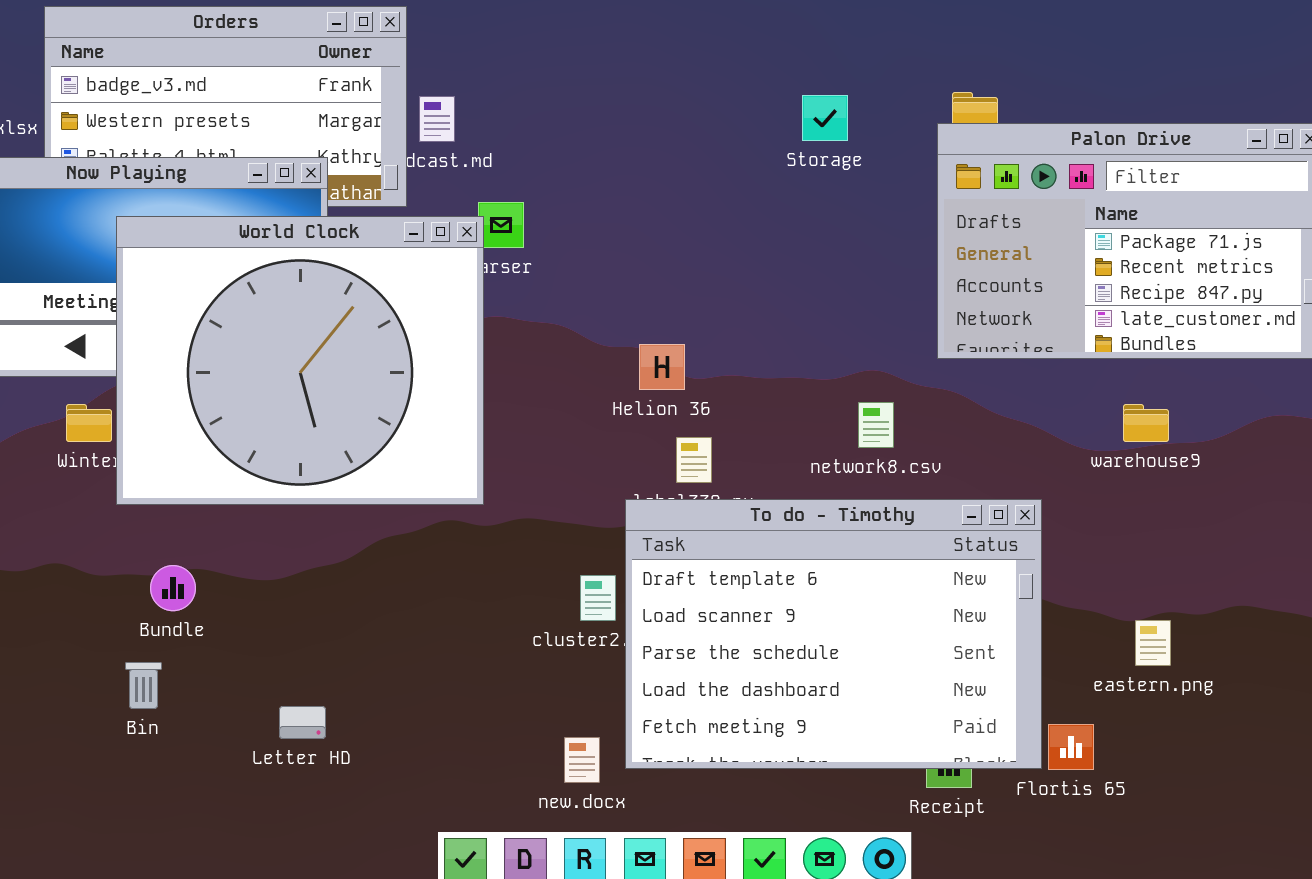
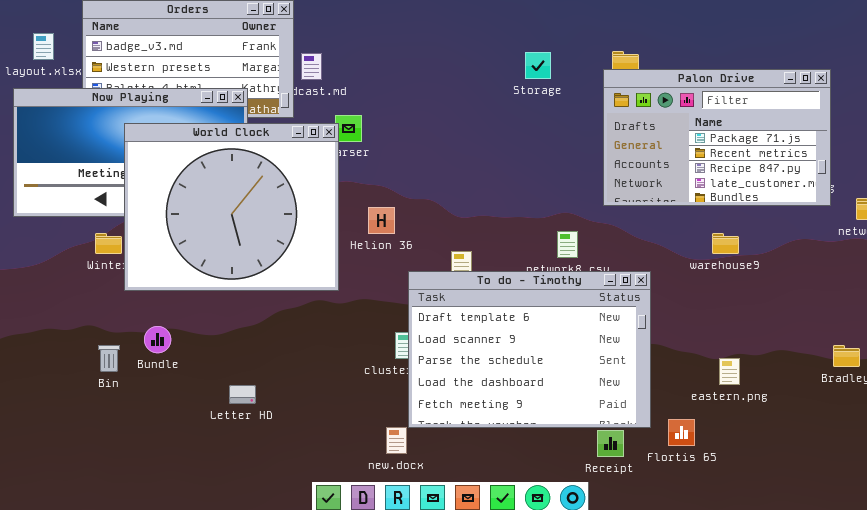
Helion 36: [639,344,685,390] -> [368,207,395,234], moved
To do - Timothy: [625,499,1042,769] -> [408,271,651,428], moved
Bin: [125,662,162,709] -> [98,345,120,372], moved
Letter HD: [279,706,326,739] -> [229,385,256,404], moved

